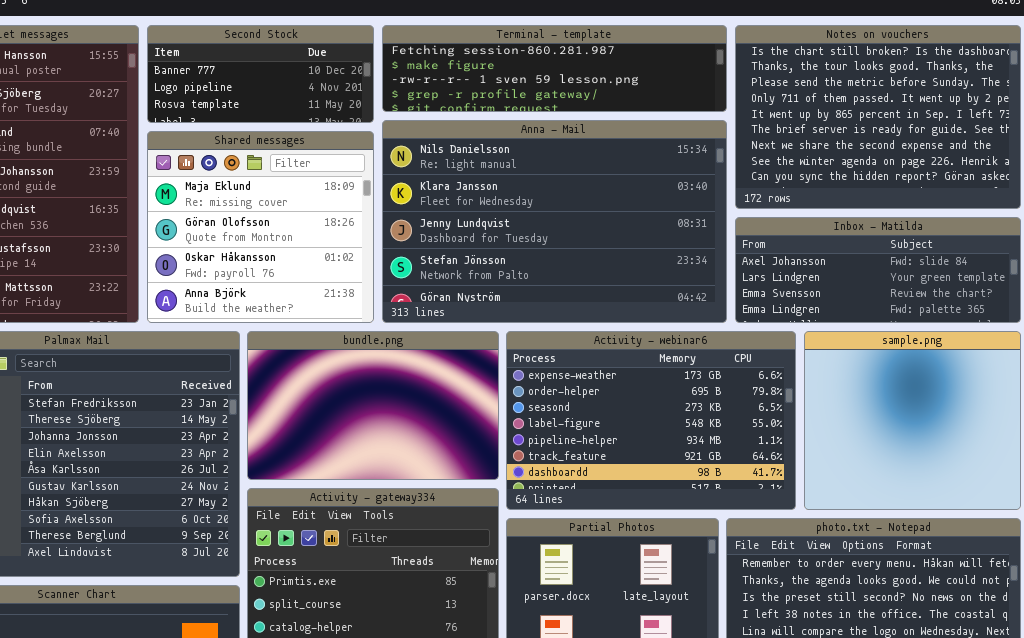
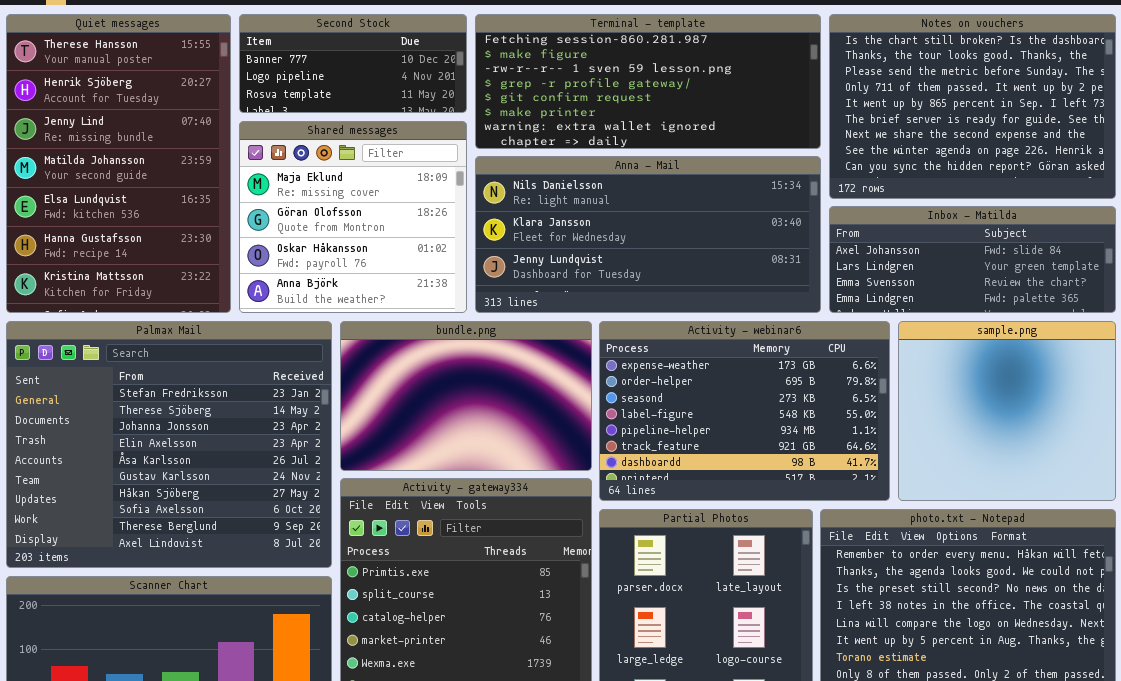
Terminal - template: [382,25,727,112] -> [475,14,821,149], resized
Anna - Mail: [382,120,727,323] -> [475,156,821,313], resized

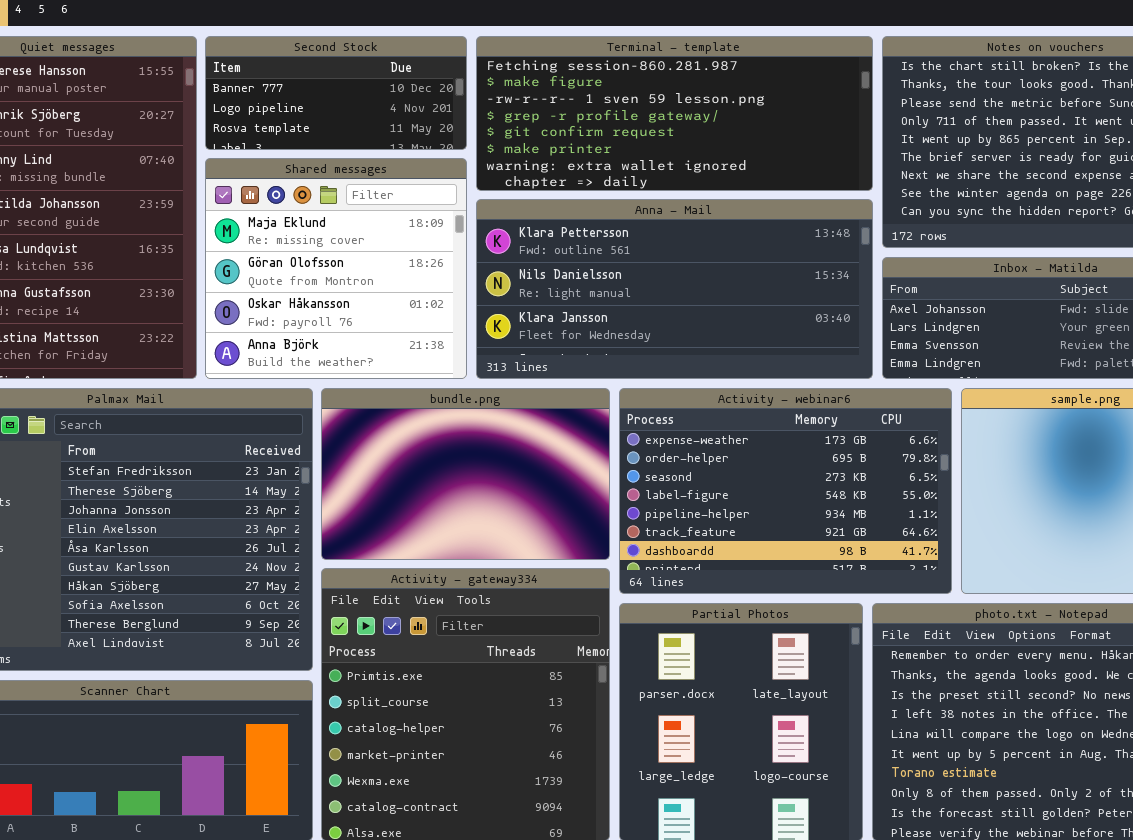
Anna - Mail: [475,156,821,313] -> [476,199,873,379], scrolled up 1 row

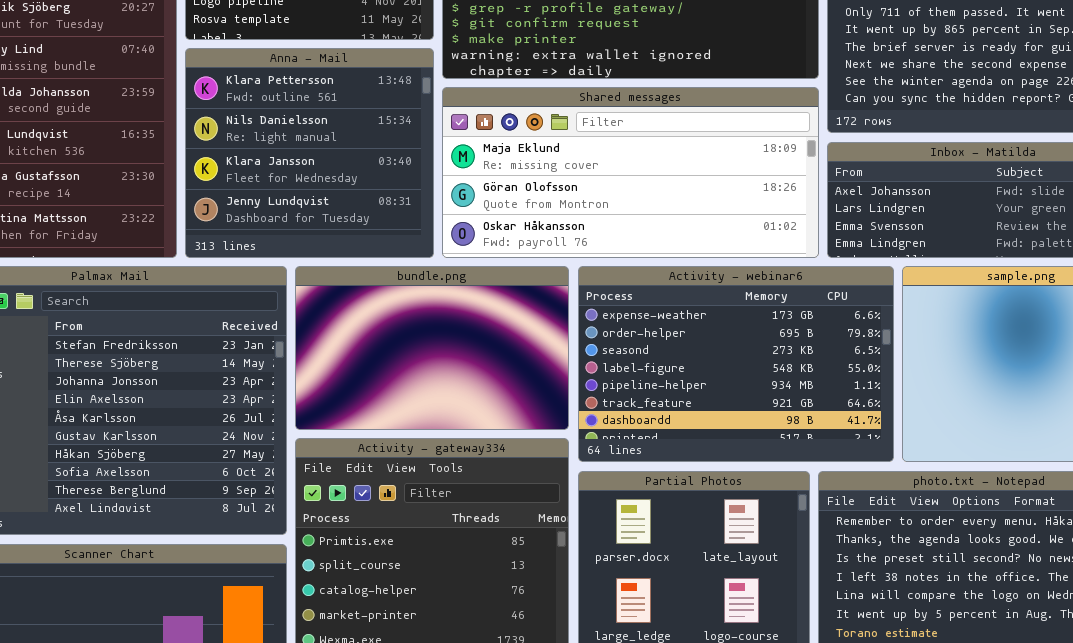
Shared messages: [205,158,467,379] -> [442,87,819,258], moved, resized
Anna - Mail: [476,199,873,379] -> [185,48,434,258], moved, resized

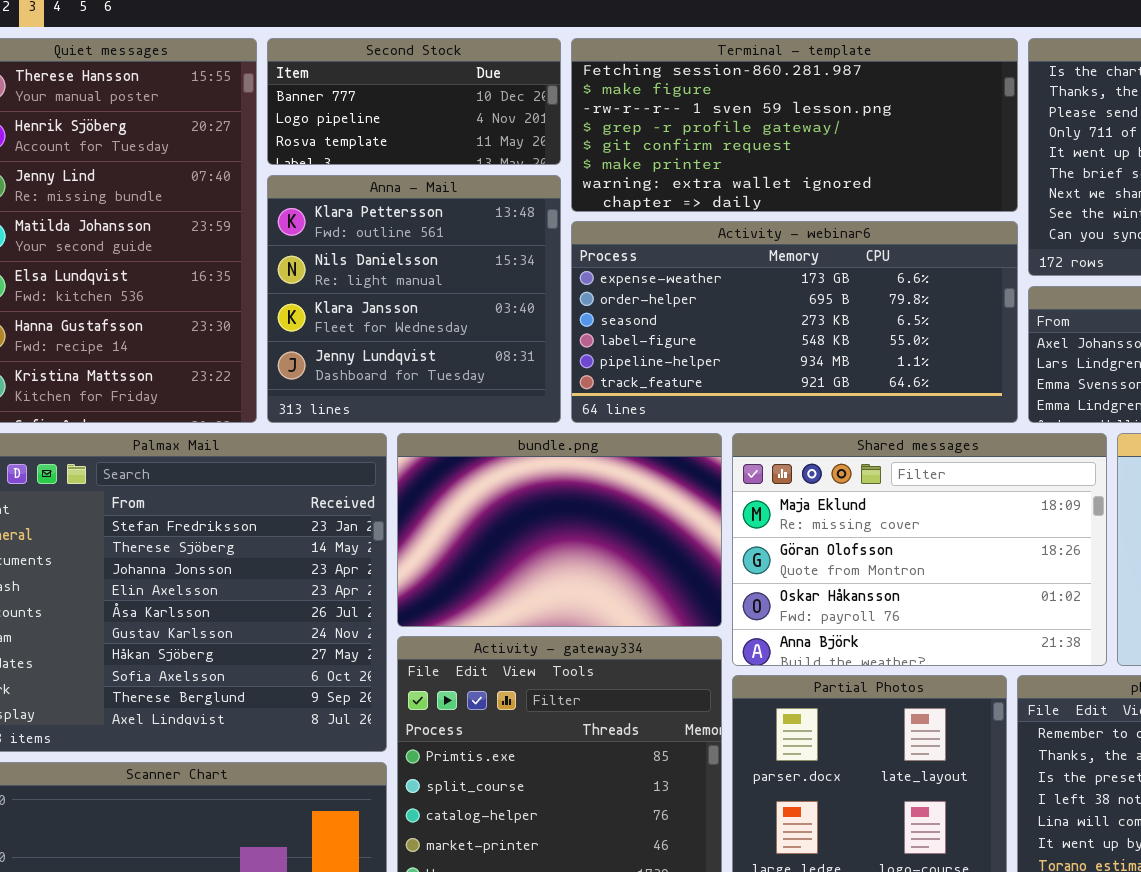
Shared messages: [442,87,819,258] -> [732,433,1107,666], moved, resized
Activity - webinar6: [578,266,894,462] -> [571,221,1018,423], moved, resized

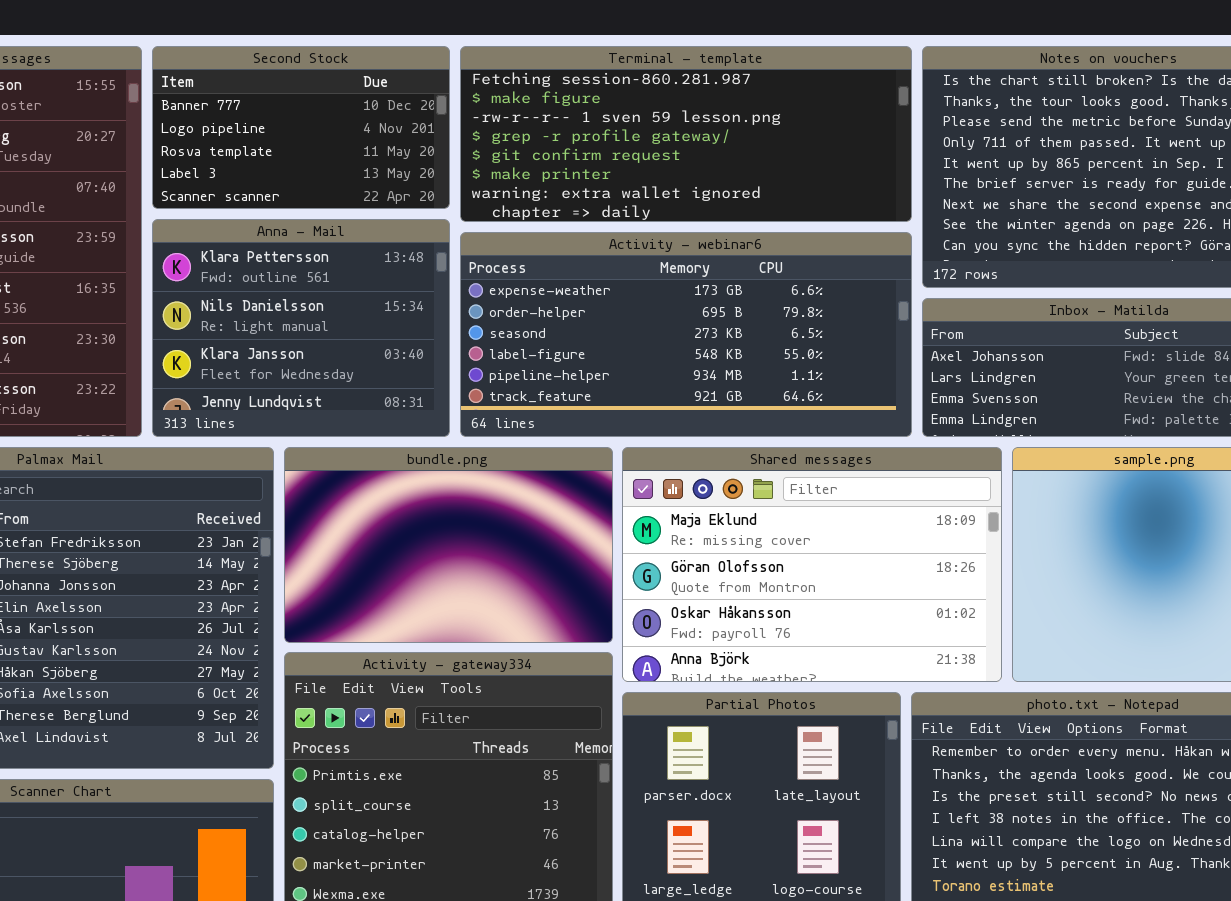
Second Stock: [267,38,561,165] -> [152,46,450,209], resized
Anna - Mail: [267,175,561,423] -> [152,219,450,437], resized

